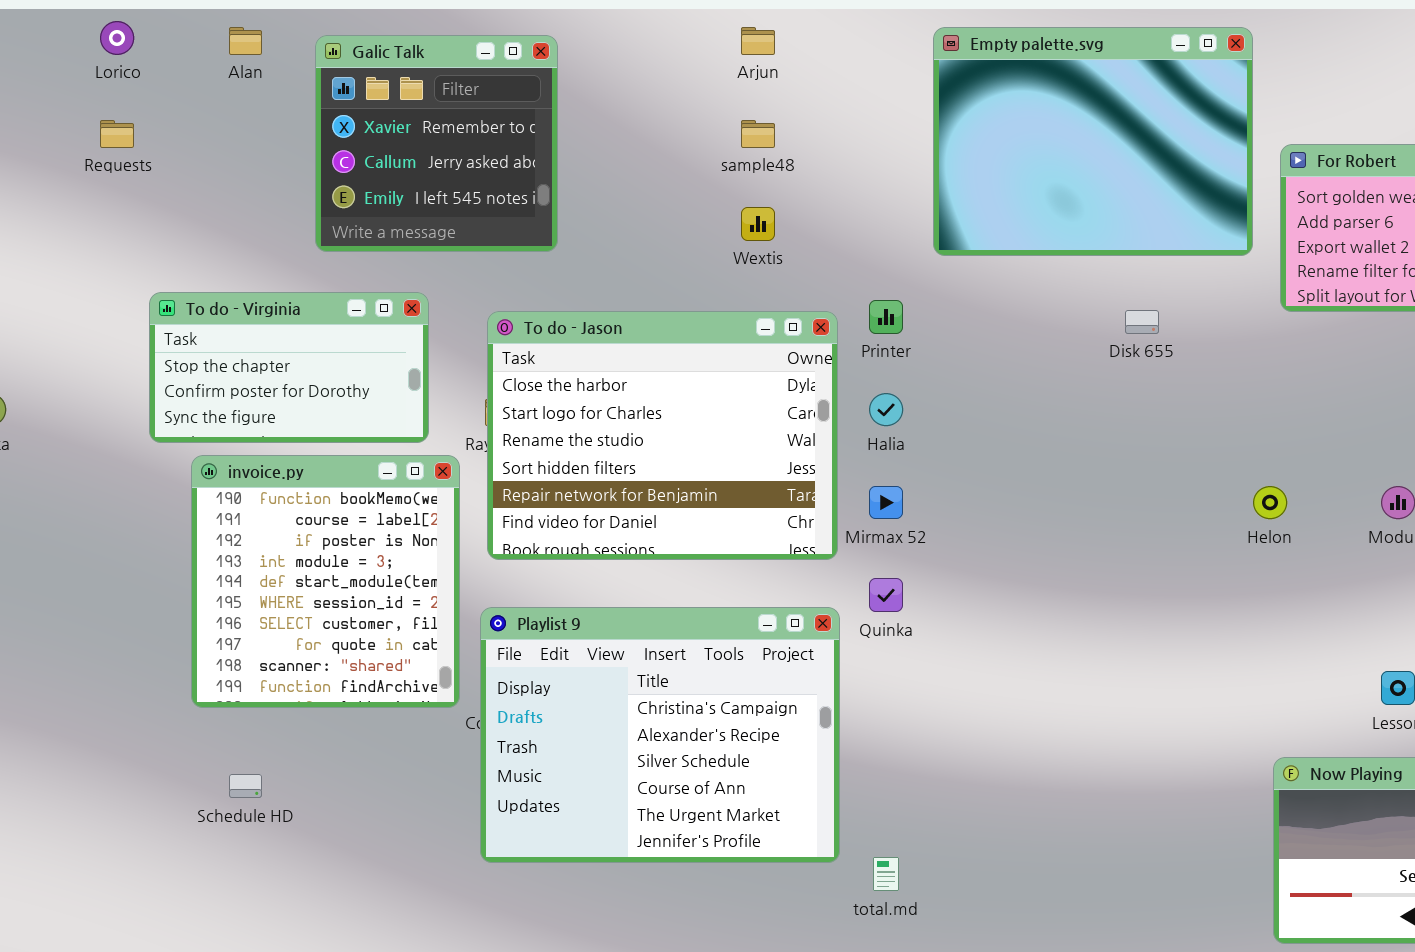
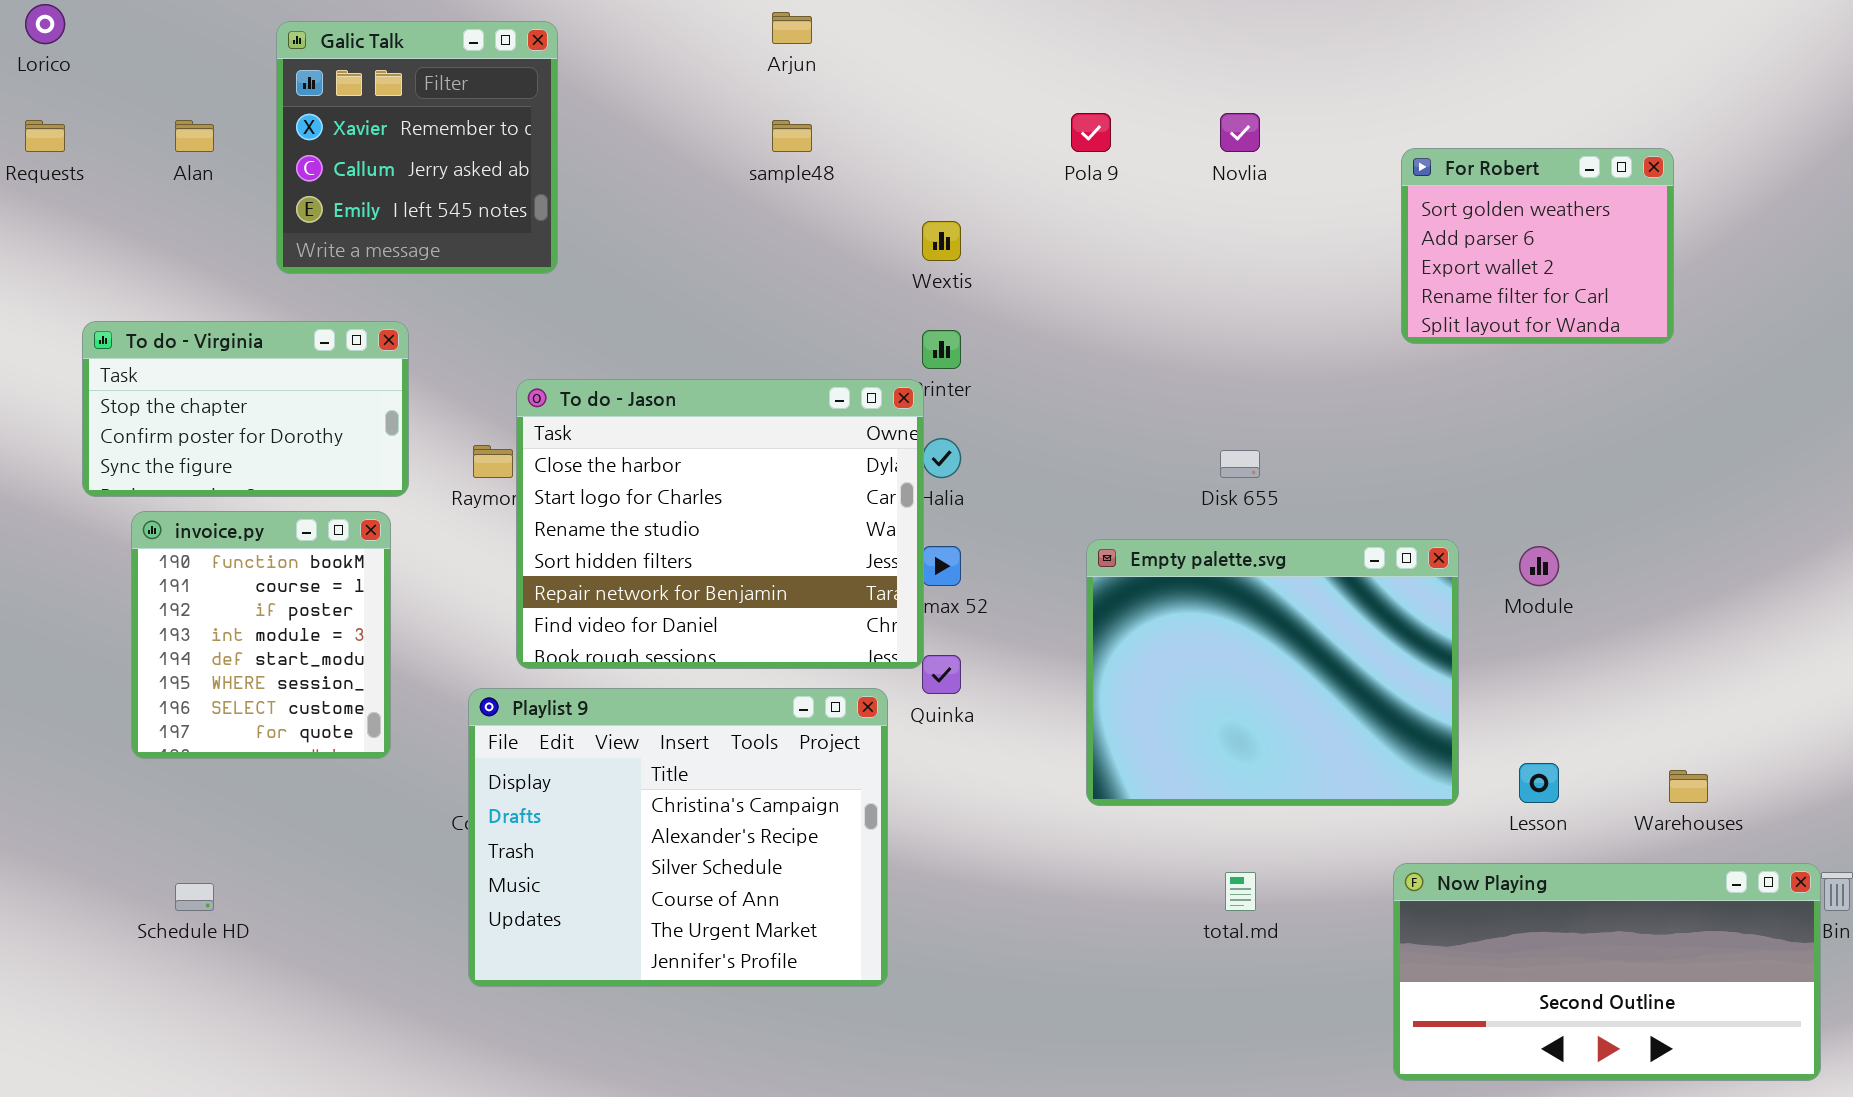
Alan: [229,27,262,55] -> [175,120,214,152], moved
Empty palette.svg: [933,27,1253,256] -> [1086,539,1459,806], moved
Wextis: [741,207,775,241] -> [922,221,961,261], moved
Disk 655: [1125,310,1159,334] -> [1220,450,1260,478], moved
To do - Jason: [487,311,838,560] -> [516,379,924,669], moved
invoice.py: [191,455,460,708] -> [131,511,391,759], resized
total.md: [873,857,899,891] -> [1225,872,1256,911], moved

